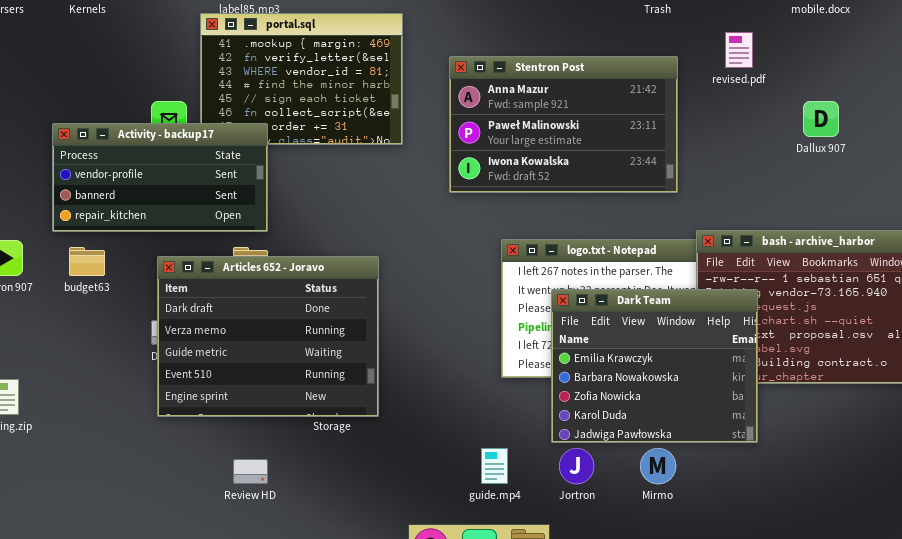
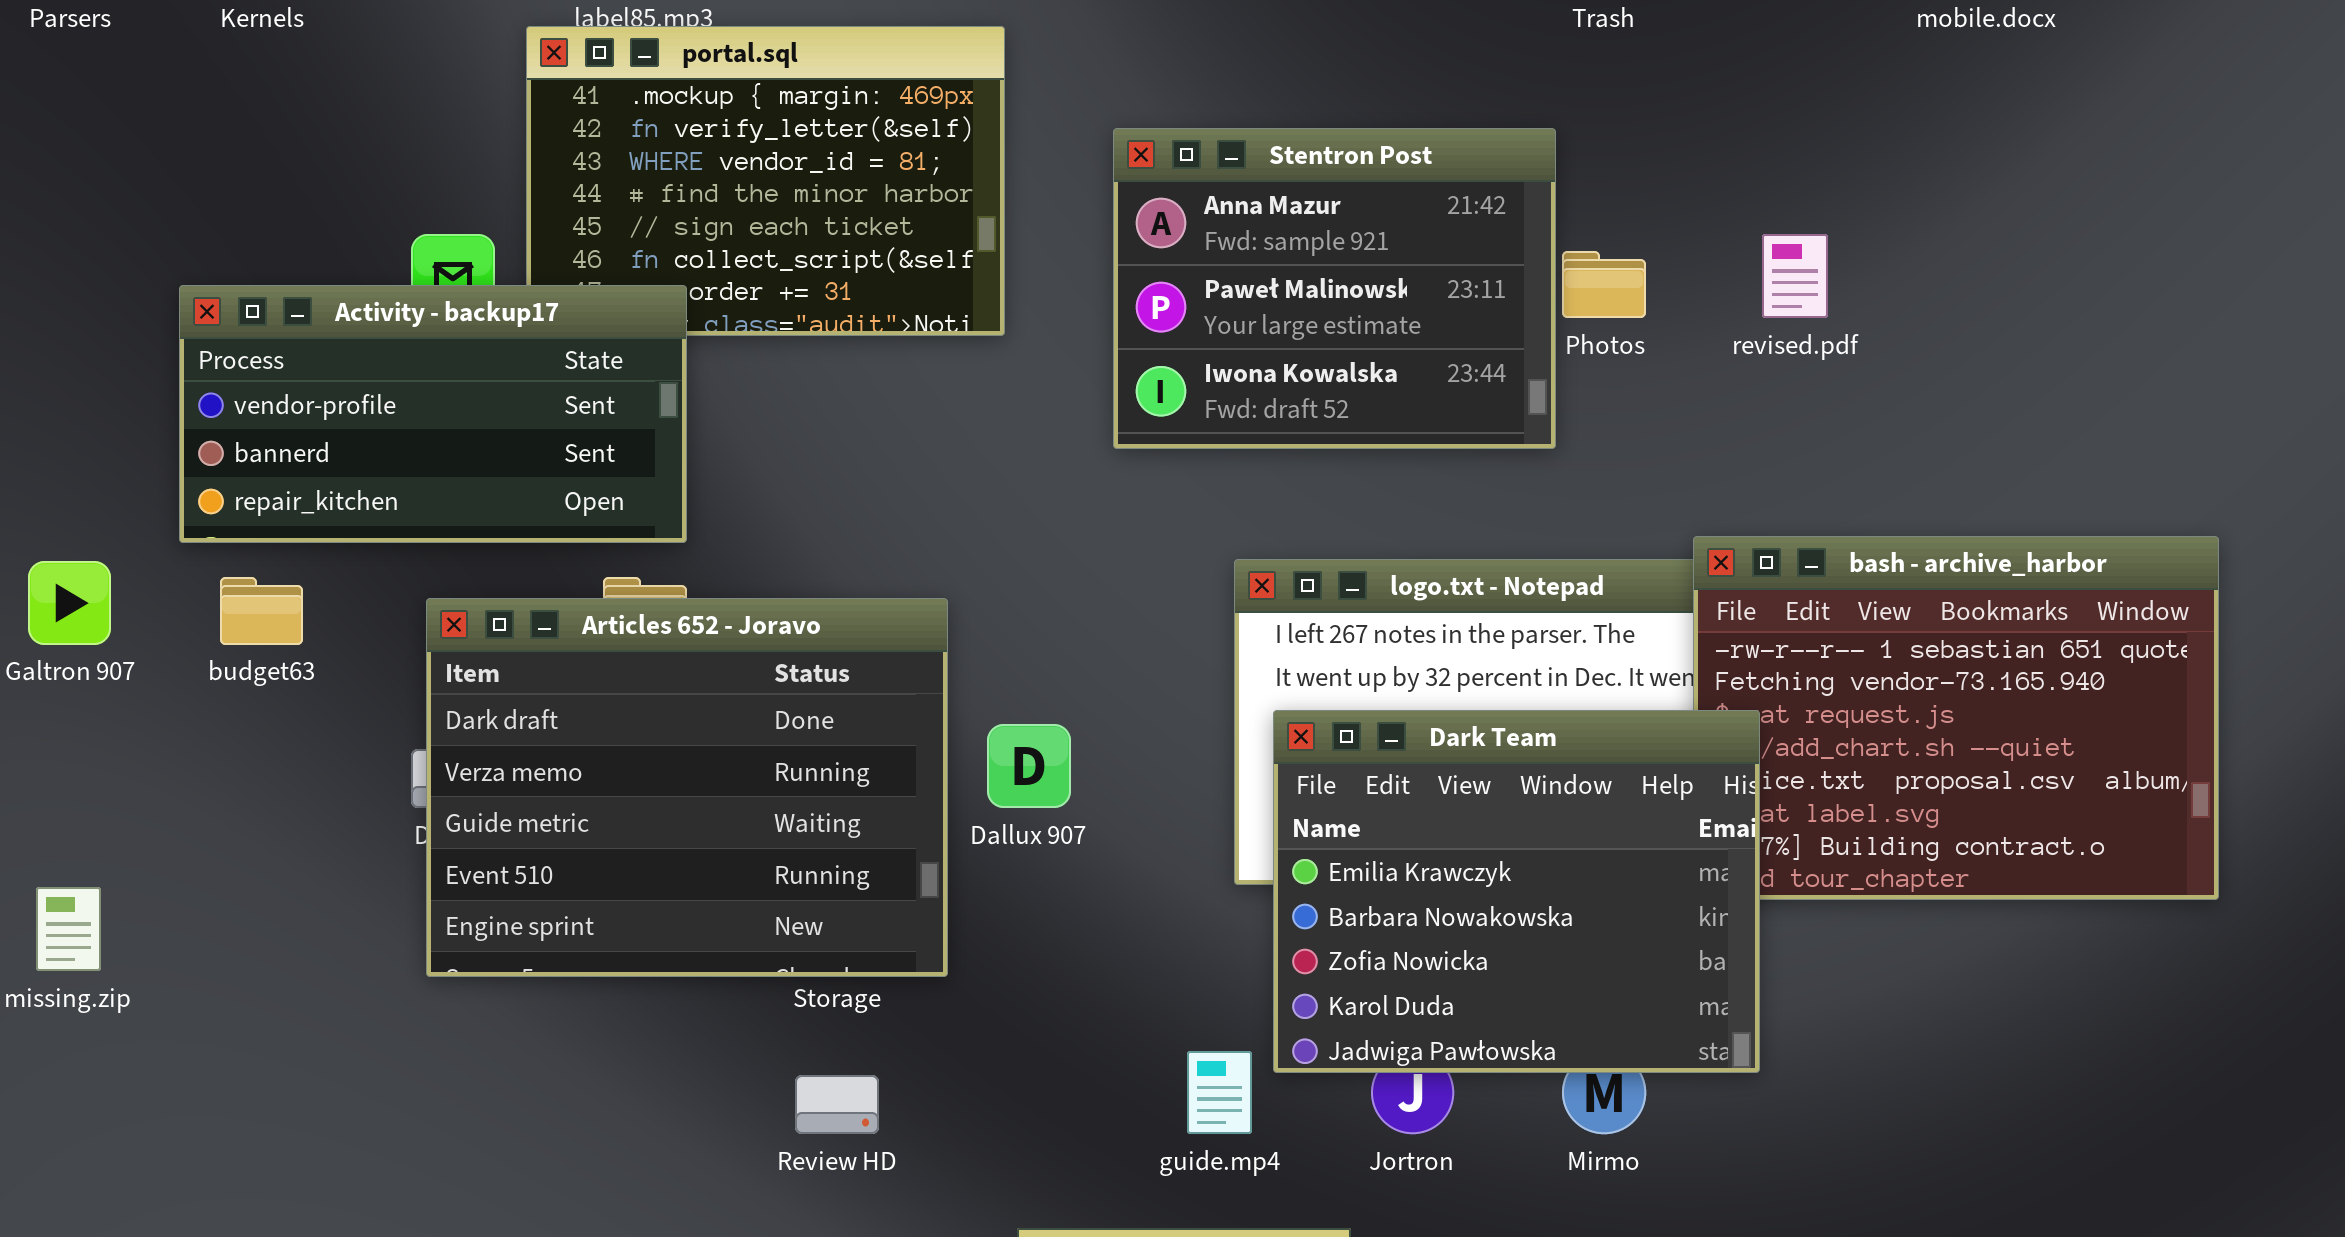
revised.pdf: [725,32,753,68] -> [1762,234,1828,318], moved
Stentron Post: [449,56,678,193] -> [1113,128,1556,449], resized
Dallux 907: [803,101,839,137] -> [987,724,1071,808], moved
Dark Team: [551,289,758,443] -> [1273,710,1760,1073], moved
Review HD: [233,459,268,484] -> [795,1075,879,1134], moved

